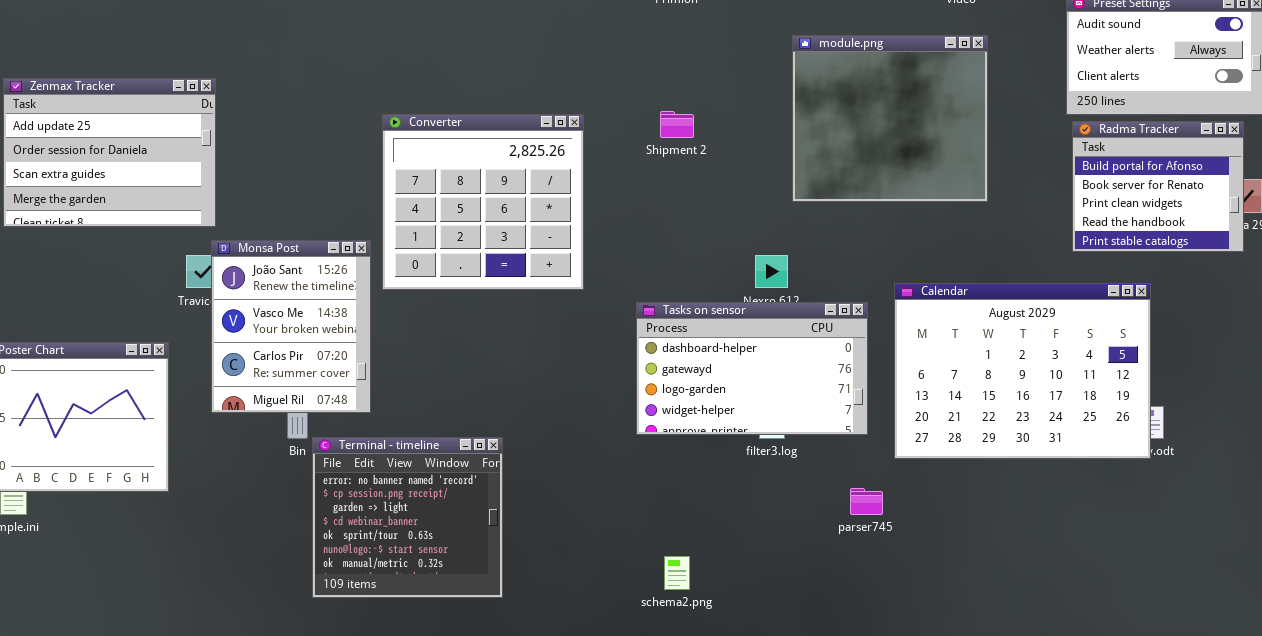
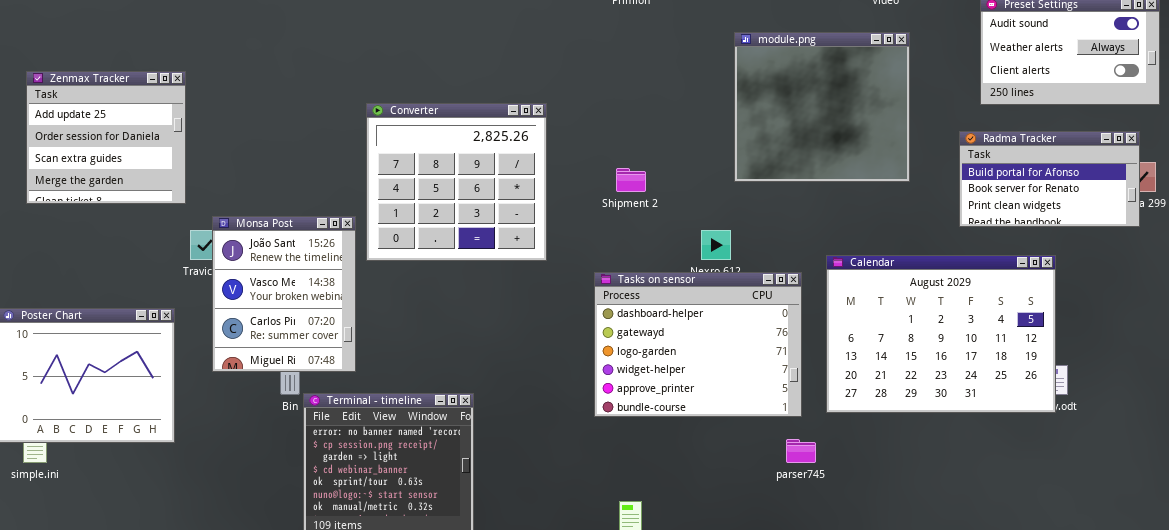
Zenmax Tracker: [3,78,216,227] -> [26,71,186,204], resized
Shipment 2: [660,111,694,138] -> [616,168,646,192], moved
Radma Tracker: [1072,121,1244,252] -> [959,131,1140,227], resized
Tasks on sensor: [636,302,868,435] -> [594,272,802,417], resized

